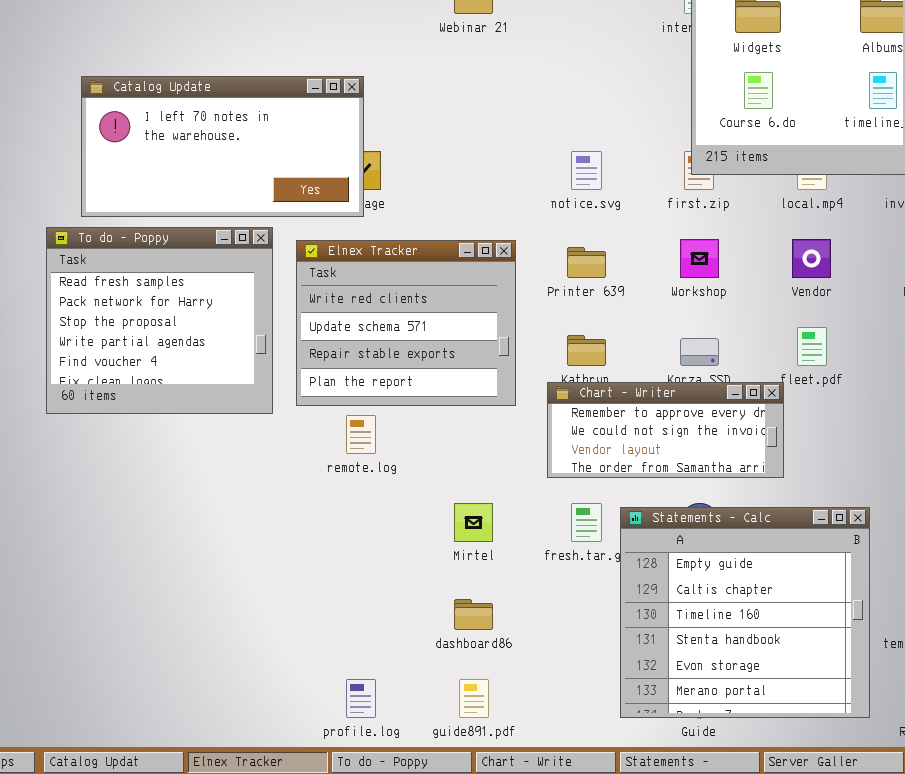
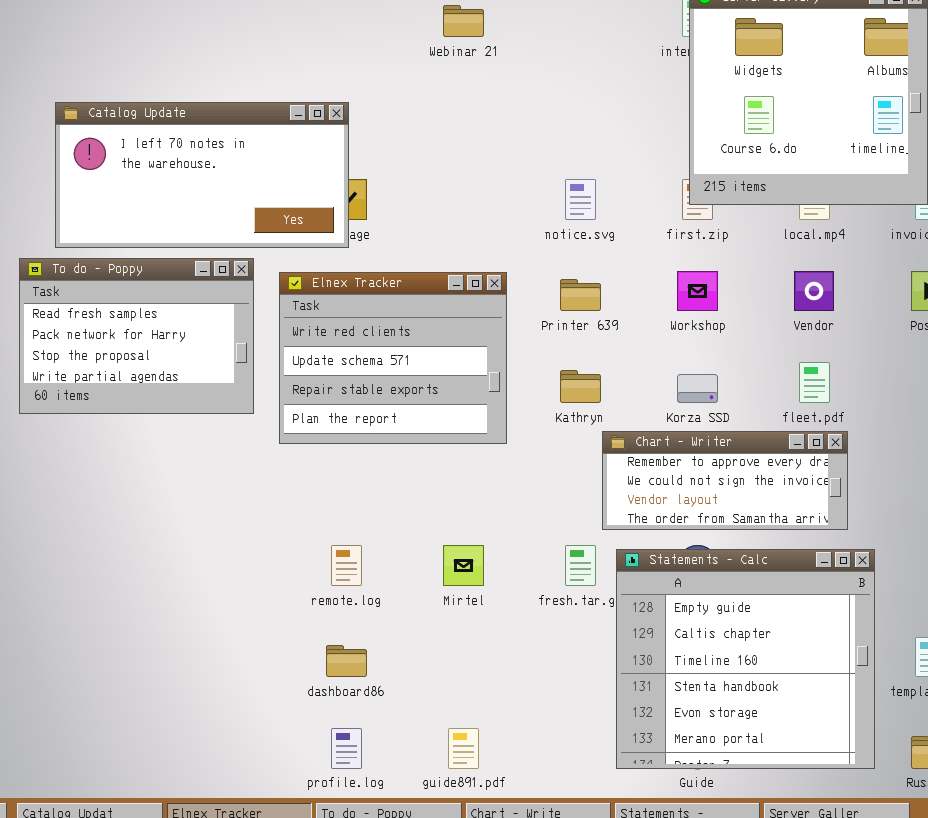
To do - Poppy: [46,227,273,414] -> [19,258,254,414], resized
Chart - Writer: [547,382,784,478] -> [602,431,848,530], moved
remote.log: [346,415,376,454] -> [331,545,362,586], moved
dashboard86: [454,599,493,630] -> [326,645,367,677], moved

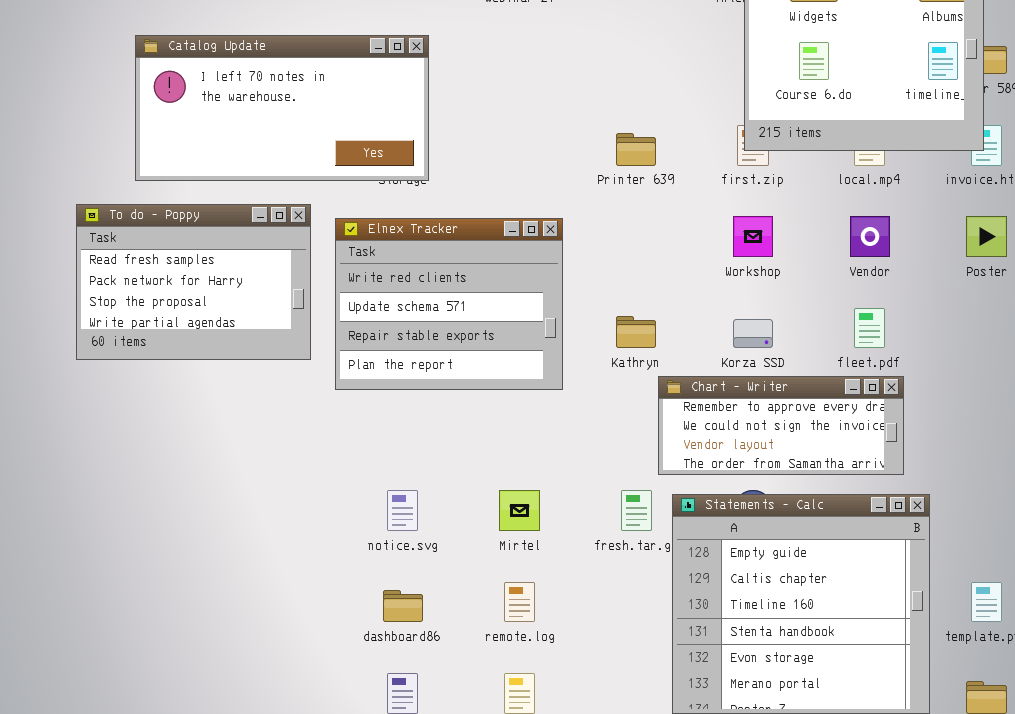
Catalog Update: [55,102,349,248] -> [135,35,429,181], moved
notice.svg: [565,179,596,220] -> [387,490,418,531], moved
Printer 639: [560,279,601,311] -> [616,133,656,166], moved
remote.log: [331,545,362,586] -> [504,582,535,622], moved

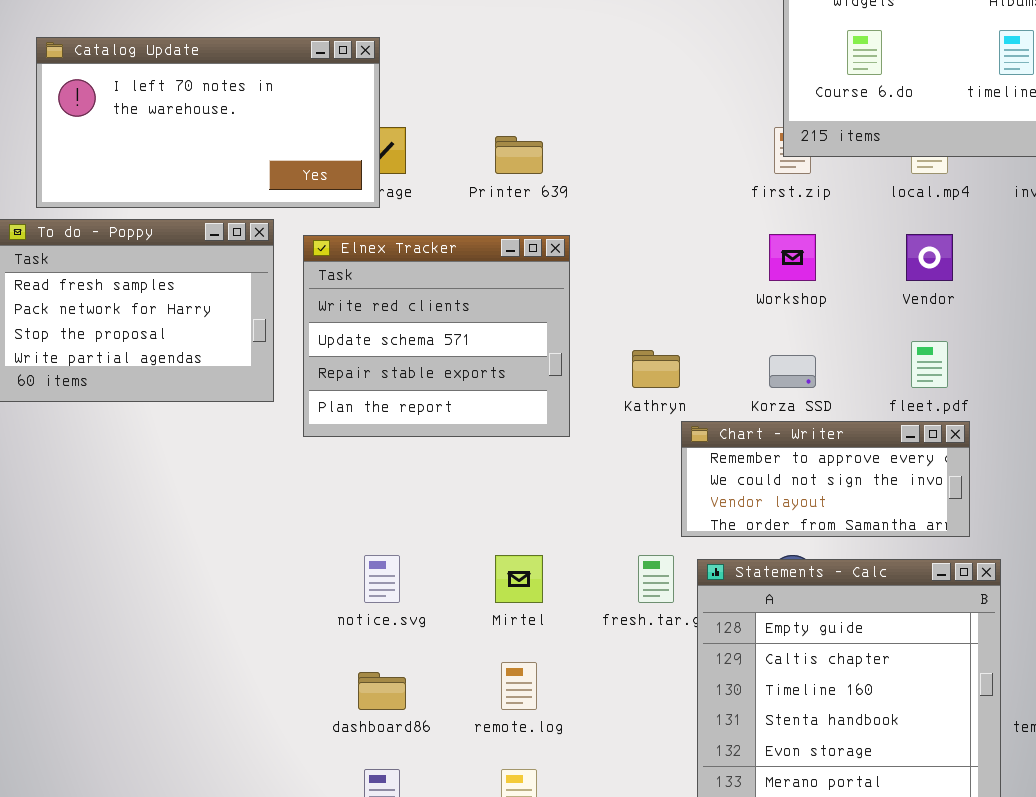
Catalog Update: [135,35,429,181] -> [36,37,380,208], moved
Printer 639: [616,133,656,166] -> [495,136,543,174], moved

